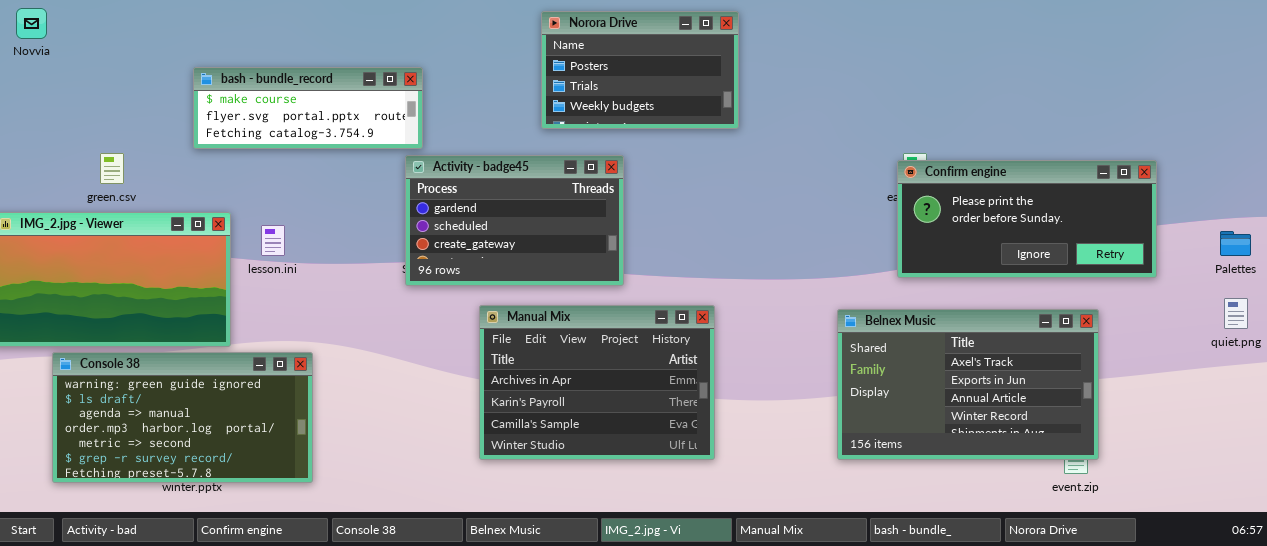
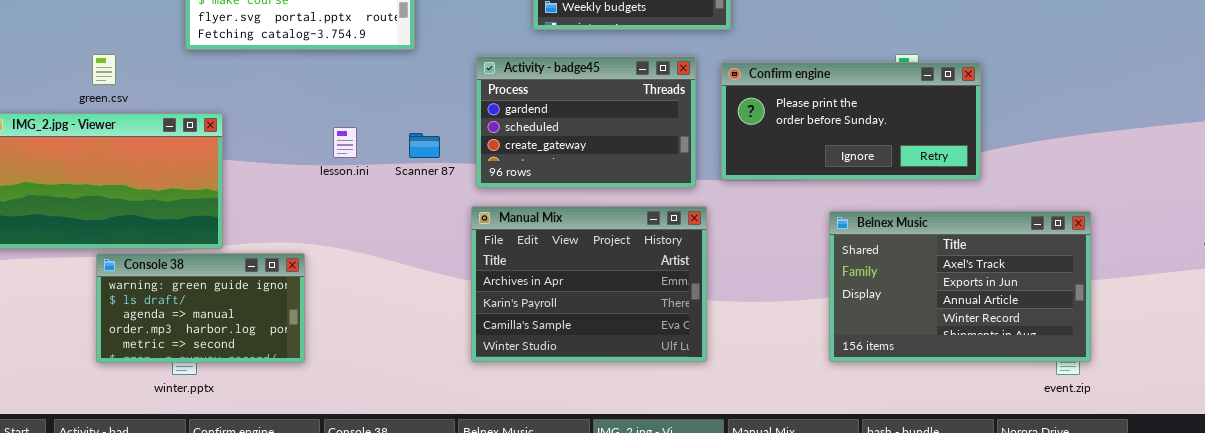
Activity - badge45: [405,155,624,286] -> [476,56,696,188], moved
Confirm engine: [897,160,1157,278] -> [721,62,981,180], moved
lesson.ini: [261,225,285,256] -> [333,127,357,158], moved
Console 38: [52,352,313,483] -> [96,253,305,363], resized

